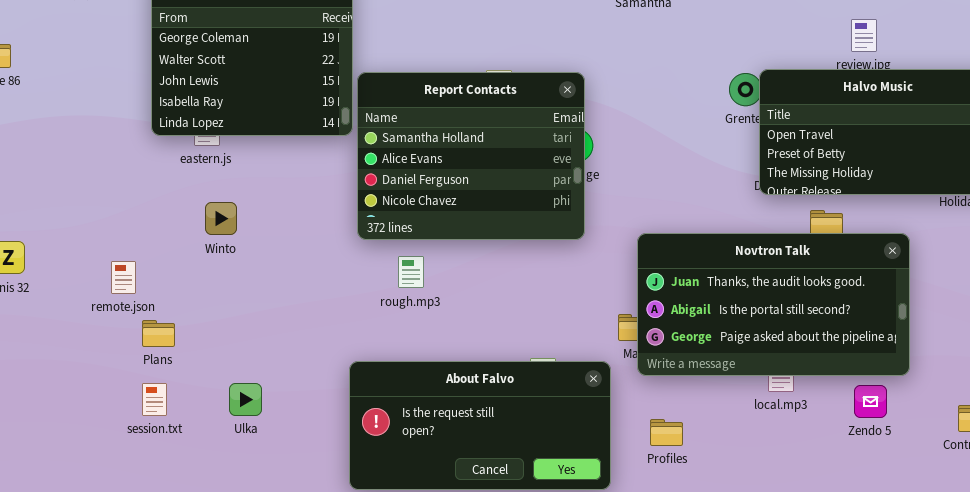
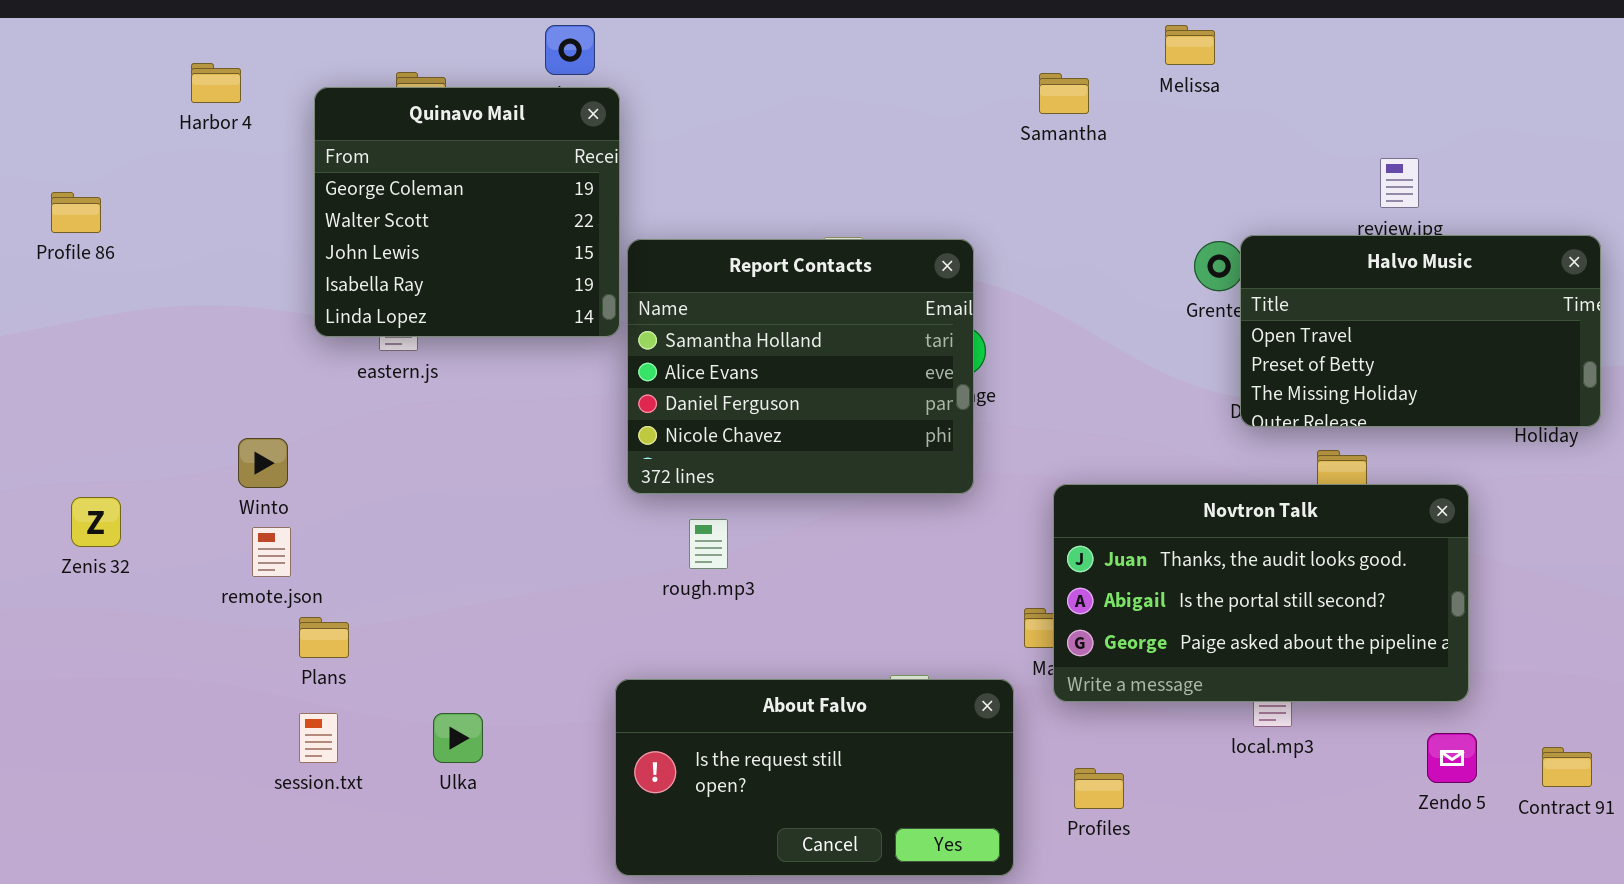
Winto: [205,202,237,235] -> [238,438,288,488], moved
Zendo 5: [854,385,887,418] -> [1427,733,1477,783], moved

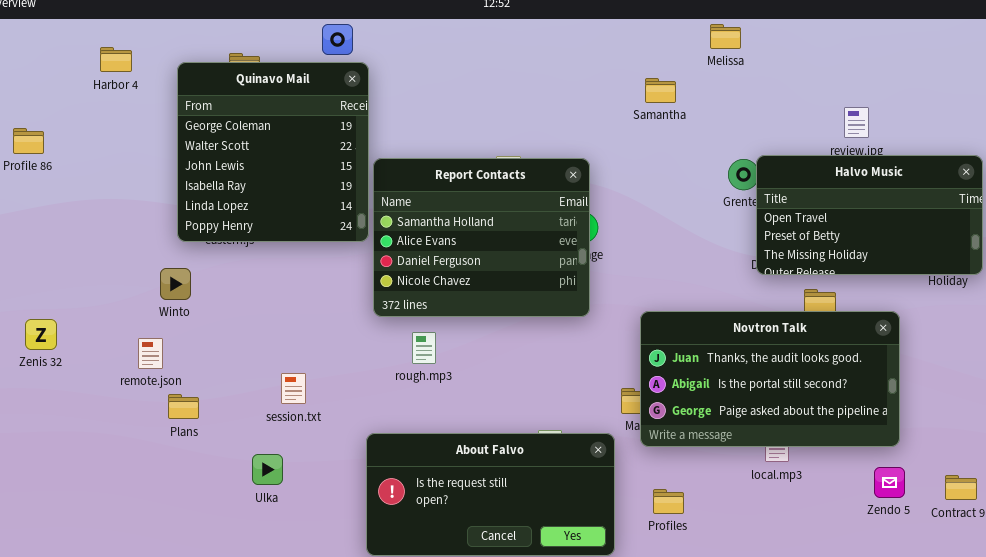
Samantha: [1039,73,1089,114] -> [645,78,676,103], moved
Quinavo Mail: [314,87,620,337] -> [177,62,369,242], resized
Winto: [238,438,288,488] -> [160,268,191,300], moved
session.txt: [299,713,338,763] -> [281,373,306,404], moved

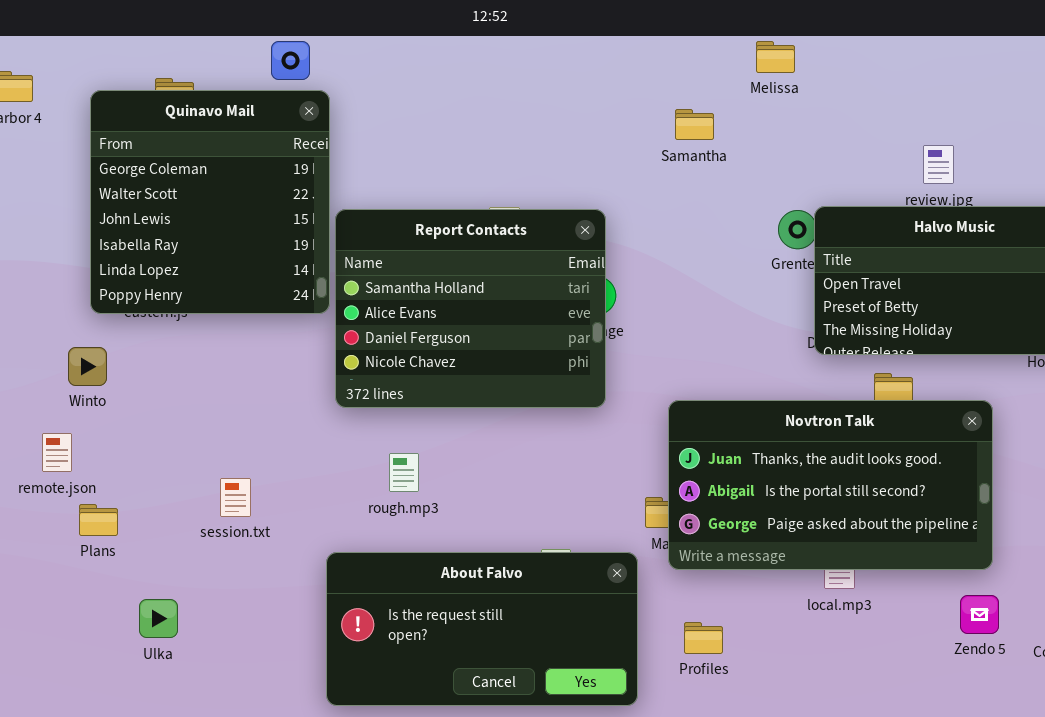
rough.mp3: [412,332,436,364] -> [389,453,419,492], moved
Ulka: [252,454,283,485] -> [139,599,178,638], moved

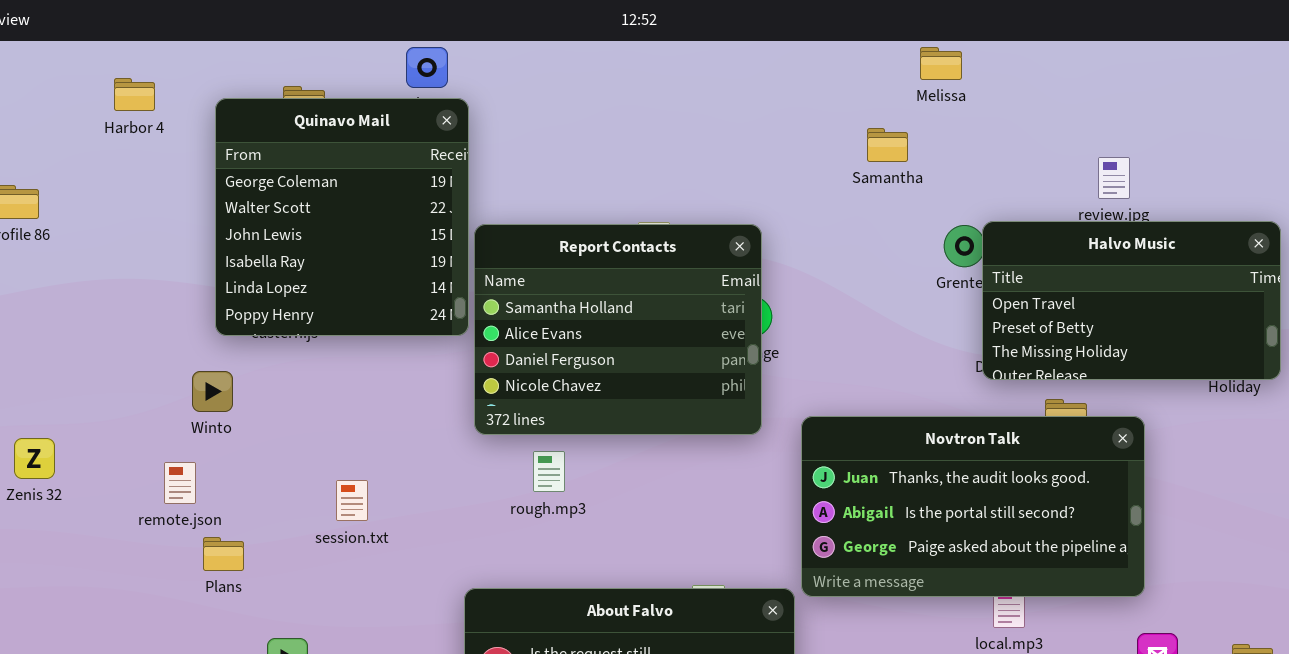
Samantha: [675,109,714,140] -> [867,128,908,162], moved
Novtron Talk: [668,400,993,570] -> [801,416,1145,597], moved
rough.mp3: [389,453,419,492] -> [533,451,565,492], moved
session.txt: [220,478,251,517] -> [336,480,368,521], moved

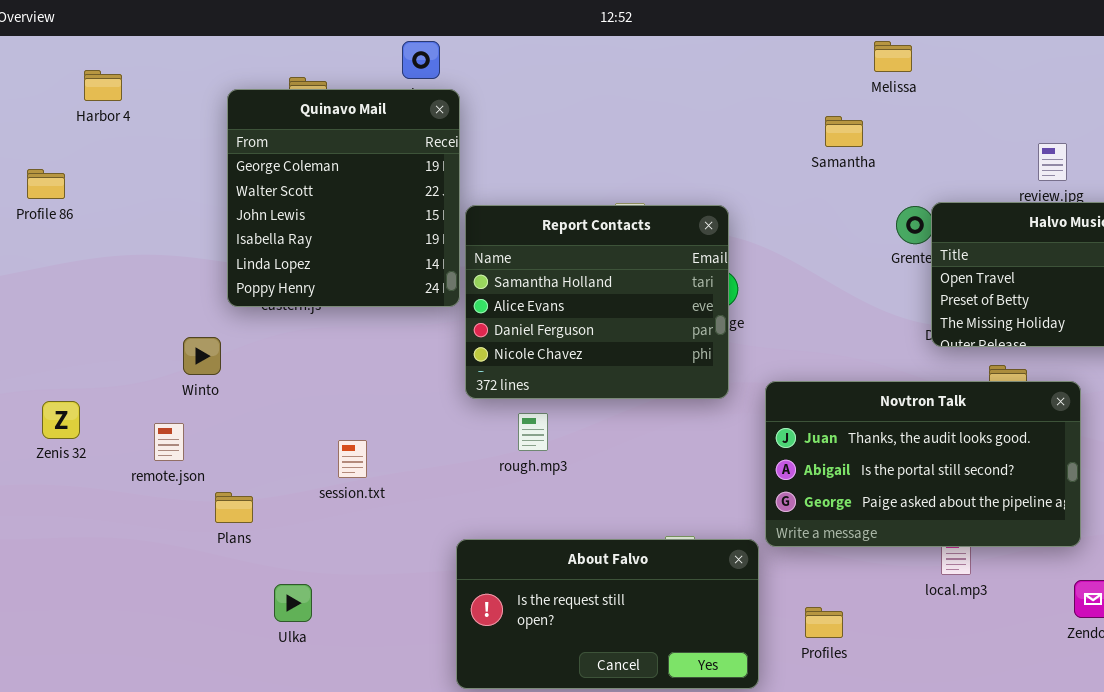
Harbor 4: [114,78,155,111] -> [84,70,122,101], moved
Winto: [192,371,233,412] -> [183,337,221,375], moved
remote.json: [164,462,196,504] -> [154,423,184,461], moved

